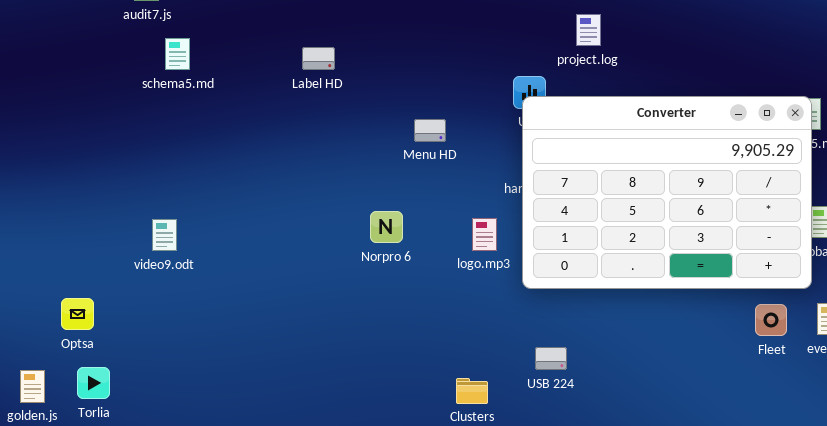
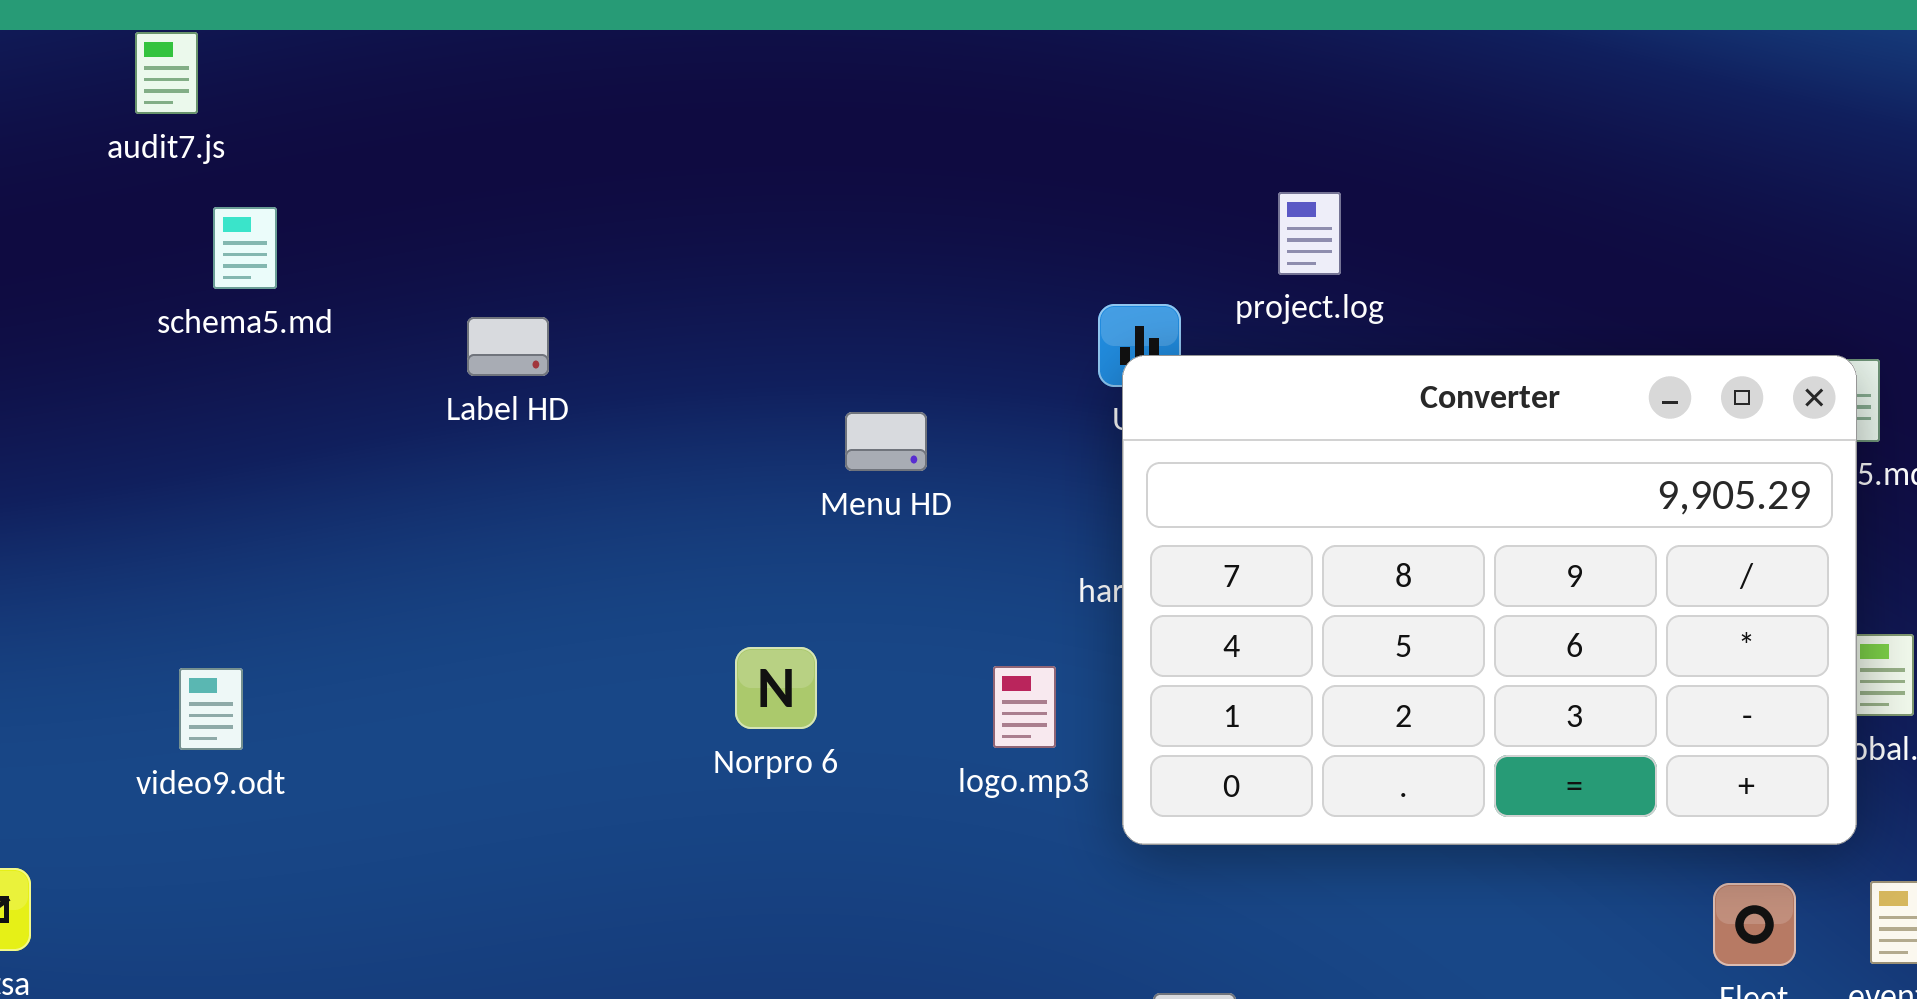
project.log: [576,14,601,46] -> [1278,192,1341,275], moved
Label HD: [302,47,335,70] -> [467,317,549,376], moved

